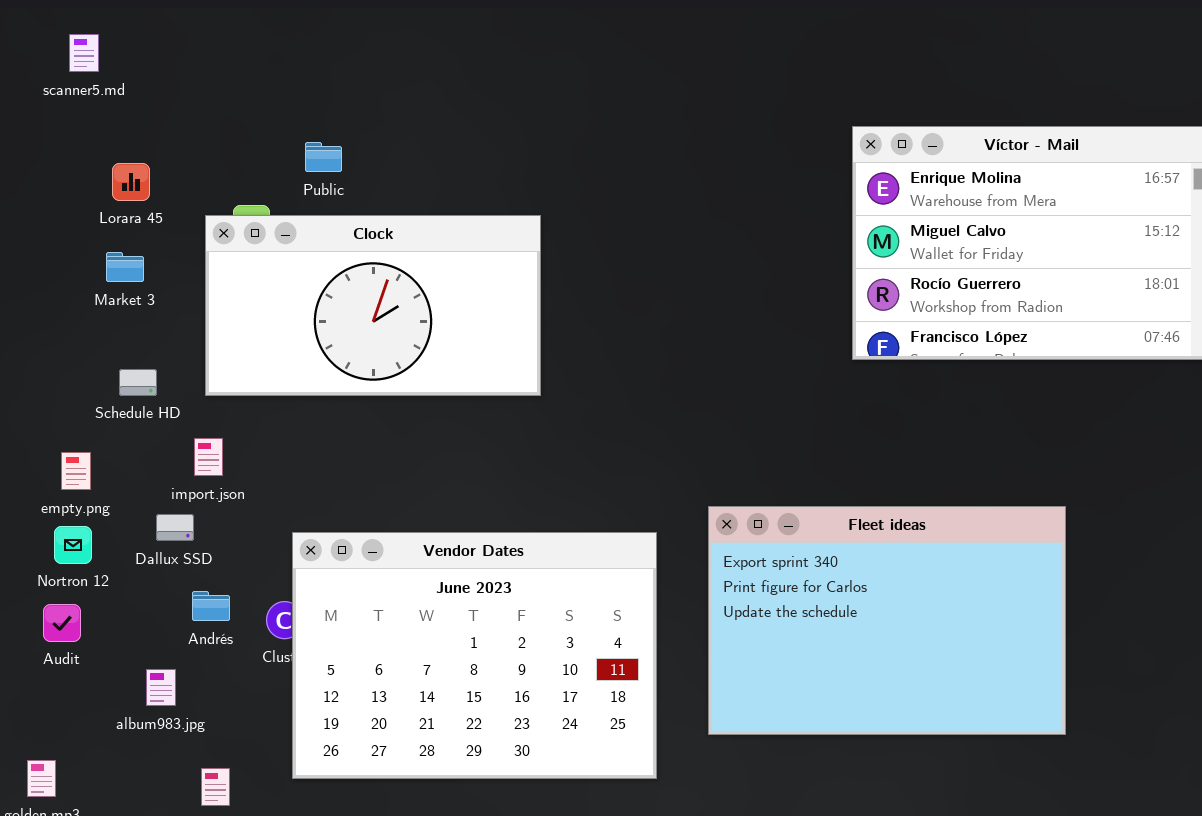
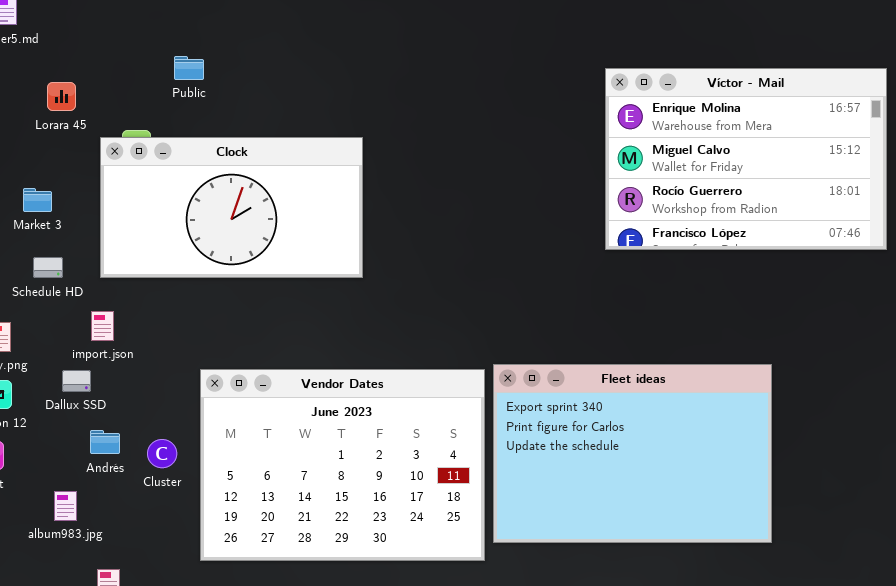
Public: [305,142,342,172] -> [174,56,204,80], moved
Lorara 45: [112,163,150,201] -> [47,82,76,111], moved
Market 3: [106,252,144,282] -> [23,188,52,212], moved
Vendor Dates: [292,532,657,779] -> [200,369,485,561], moved

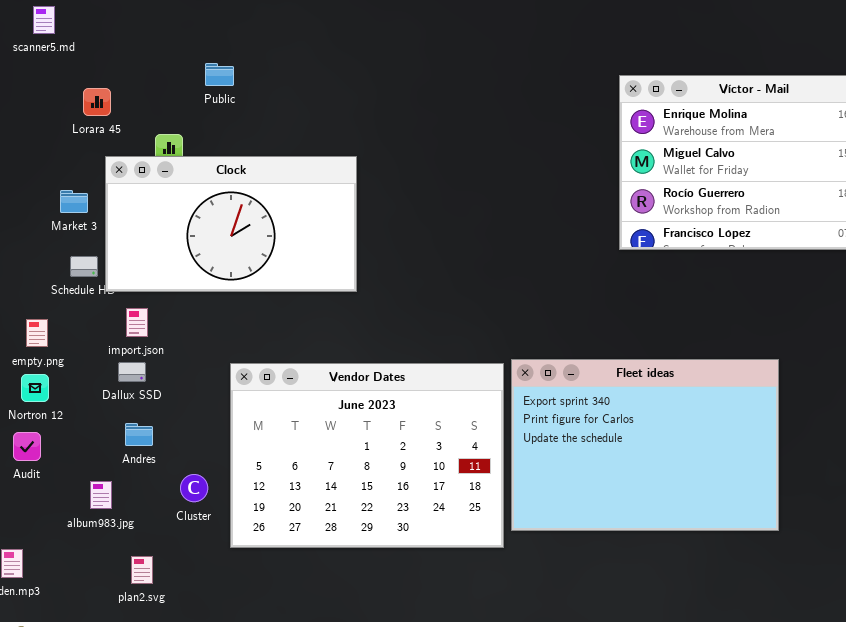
Clock: [100,137,363,278] -> [105,156,357,292], moved
Dallux SSD: [62,370,91,392] -> [118,362,146,382], moved
Cluster: [147,439,177,468] -> [180,474,208,502], moved

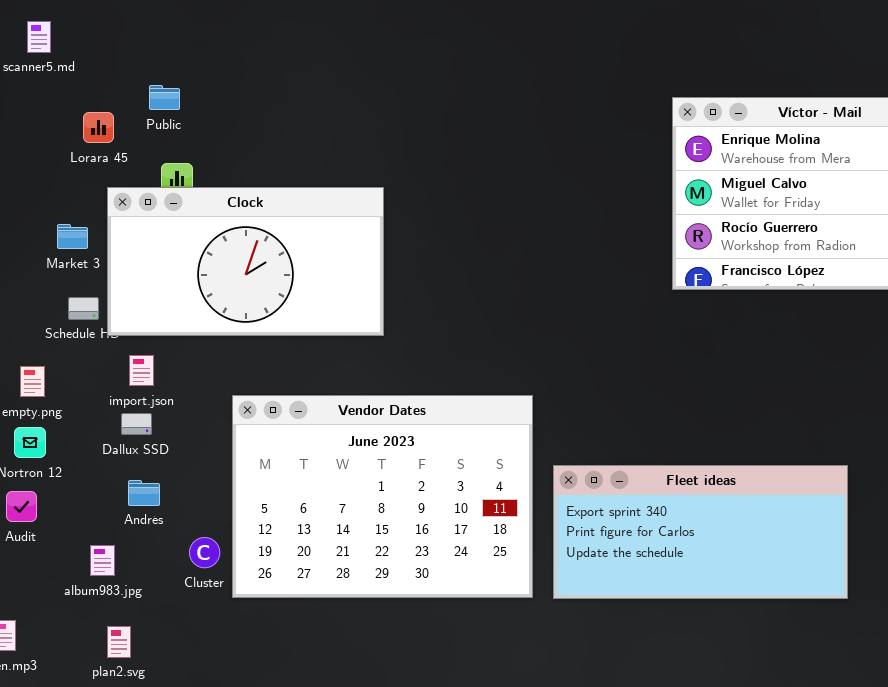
Public: [205,63,234,86] -> [149,85,180,110], moved
Fleet ideas: [511,359,779,531] -> [553,465,848,599], resized
Vendor Dates: [230,363,504,548] -> [232,395,533,598], moved
plan2.svg: [131,556,153,584] -> [107,626,131,658], moved

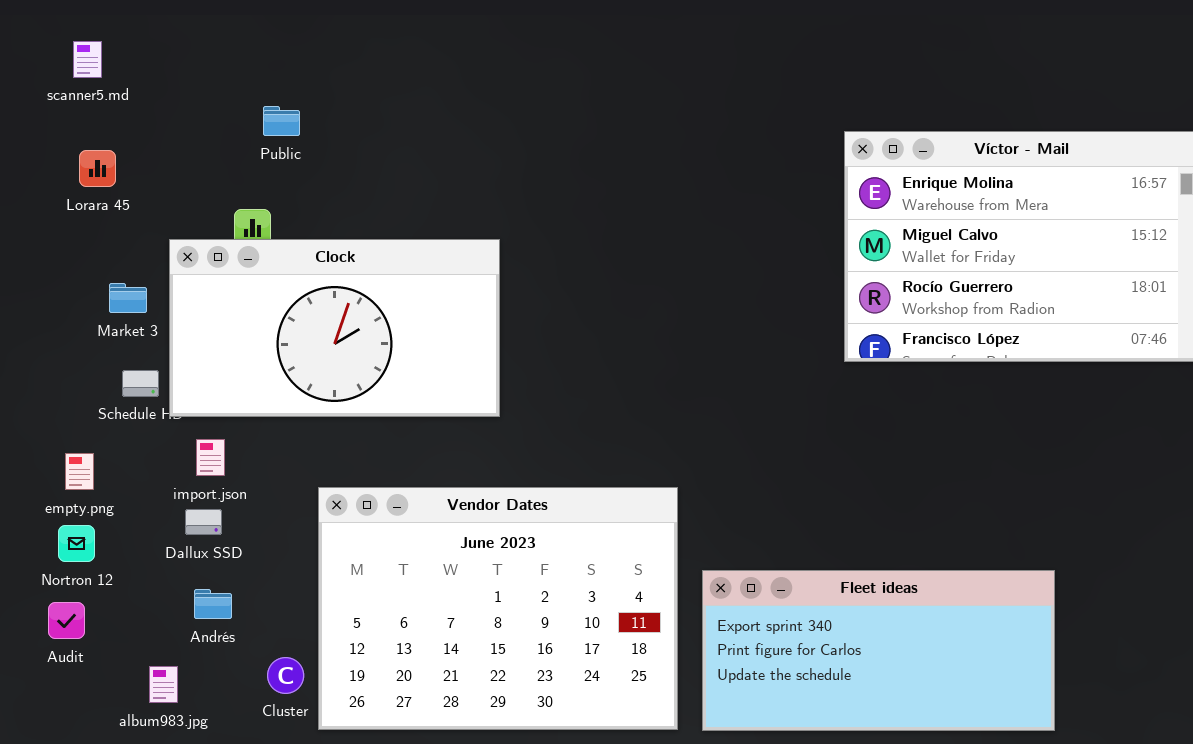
Public: [149,85,180,110] -> [263,106,300,136], moved
Lorara 45: [83,112,114,143] -> [79,150,116,187], moved

